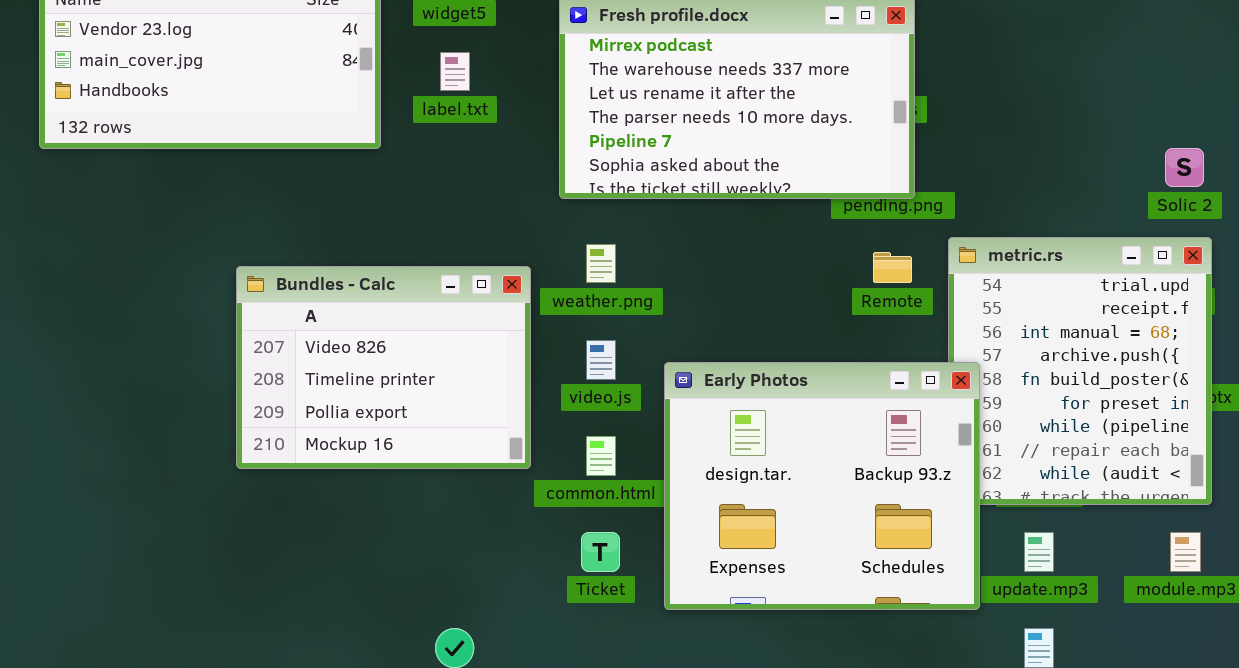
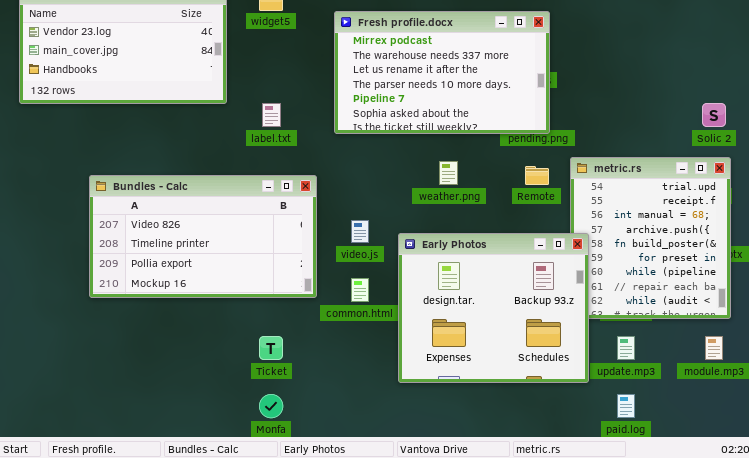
label.txt: [440,52,470,91] -> [262,103,281,127], moved
weather.png: [586,244,616,283] -> [439,161,458,185], moved
Bundles - Calc: [236,266,531,469] -> [89,175,317,298], resized
Ticket: [581,532,620,572] -> [259,336,283,360], moved

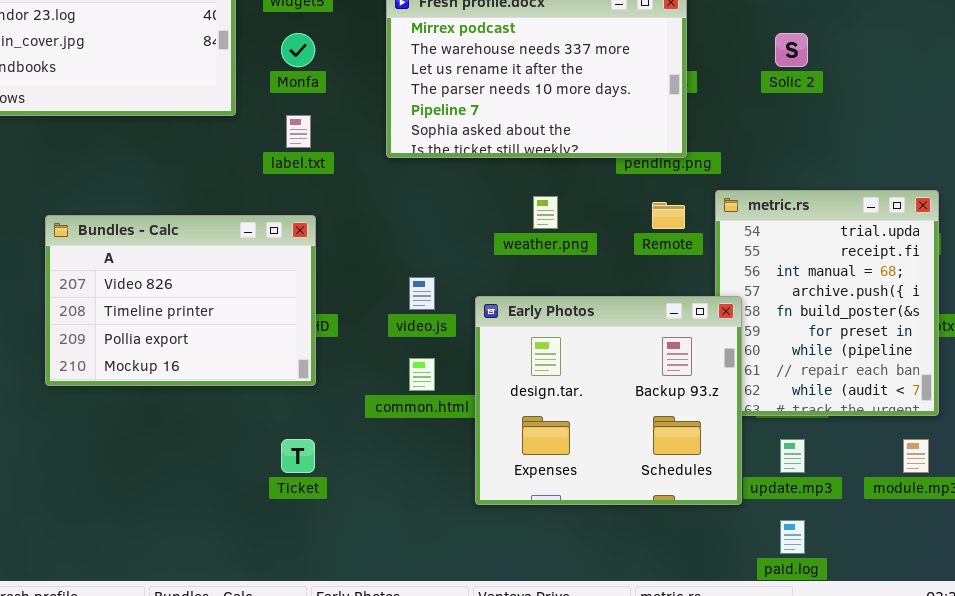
Solic 2: [702,103,726,127] -> [775,33,808,67], moved
Bundles - Calc: [89,175,317,298] -> [45,215,316,386], resized
Monfa: [259,394,283,418] -> [281,33,315,67], moved

